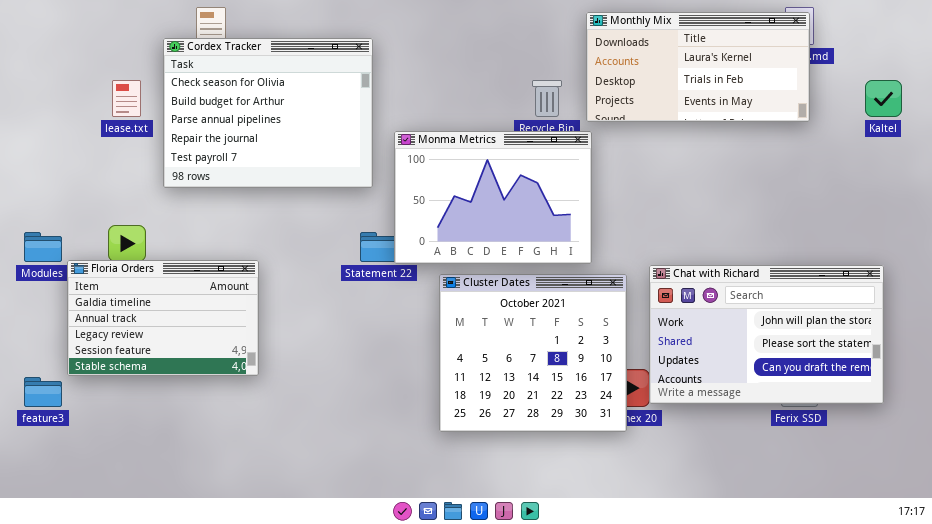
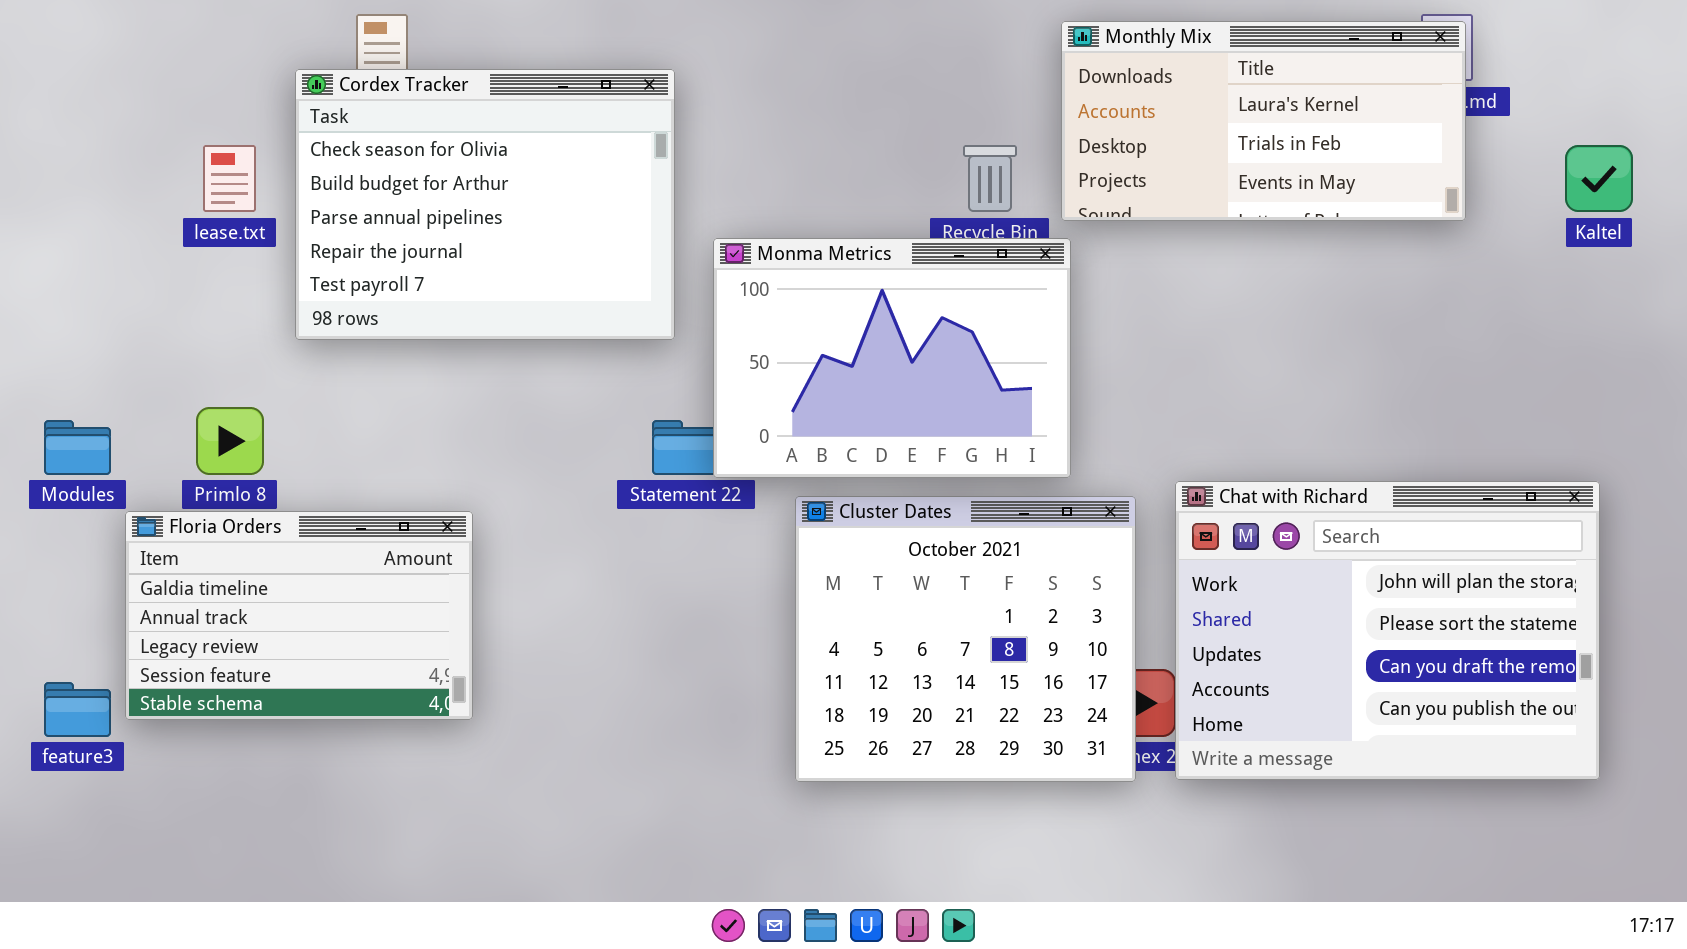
Floria Orders: [67,260,259,376] -> [125,511,473,720], moved
Chat with Richard: [649,265,884,404] -> [1175,481,1600,780], resized

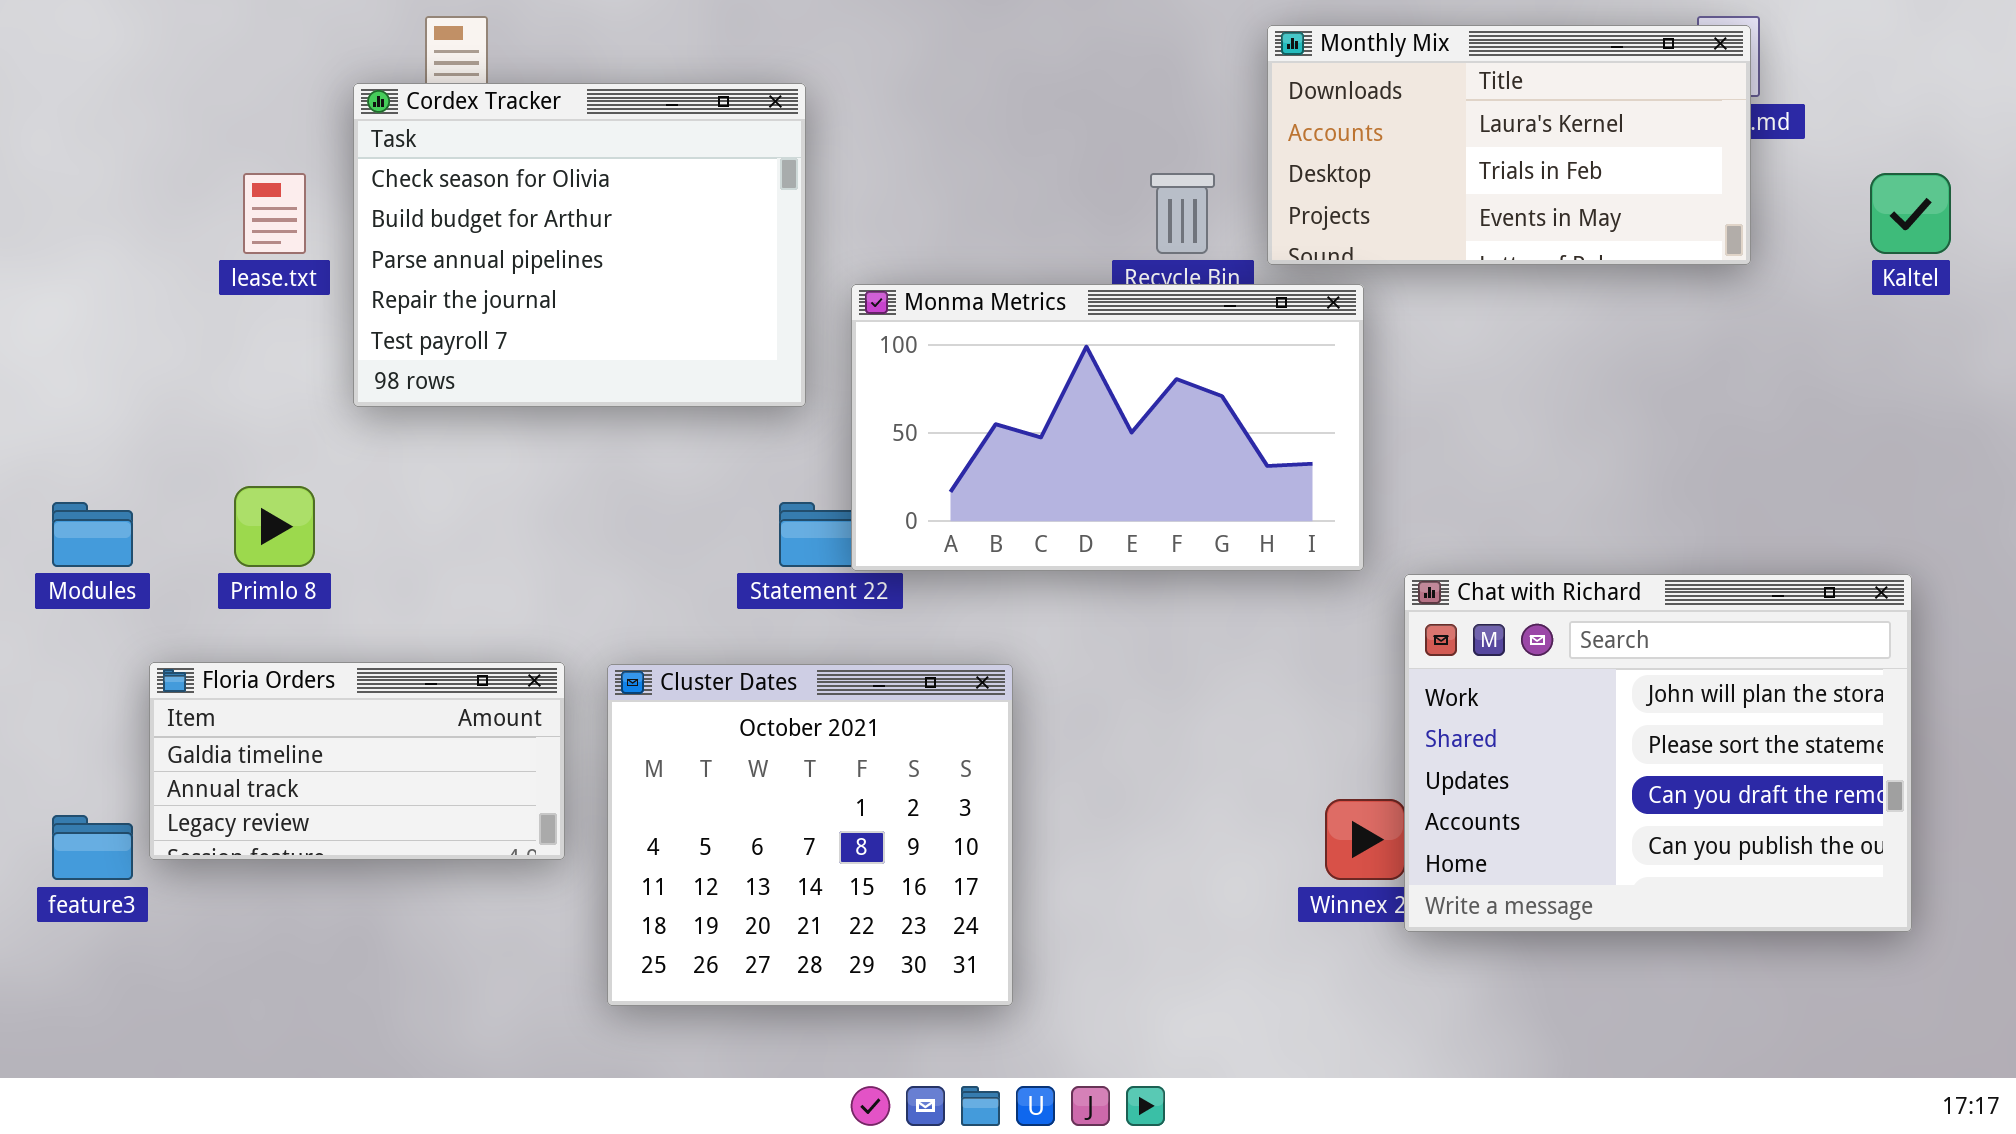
Monma Metrics: [713,238,1071,478] -> [851,284,1364,571], resized
Cluster Dates: [795,496,1136,782] -> [607,664,1013,1006], moved
Floria Orders: [125,511,473,720] -> [149,662,565,860], resized

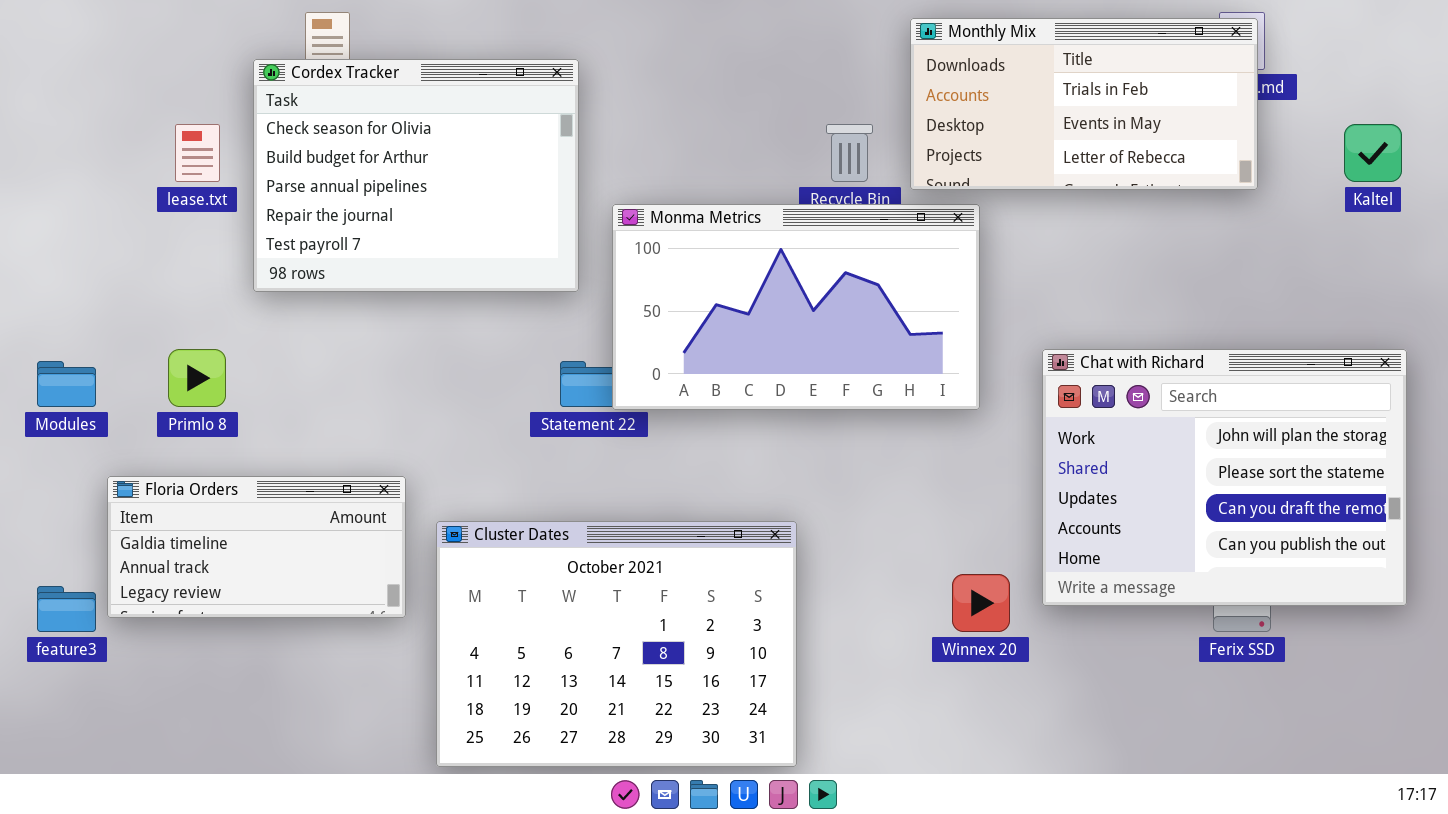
Monthly Mix: [1267,25,1751,265] -> [910,18,1258,190], scrolled down 1 row
Chat with Richard: [1404,574,1912,932] -> [1042,349,1407,606], moved
Cluster Dates: [607,664,1013,1006] -> [436,521,797,767], moved, resized

